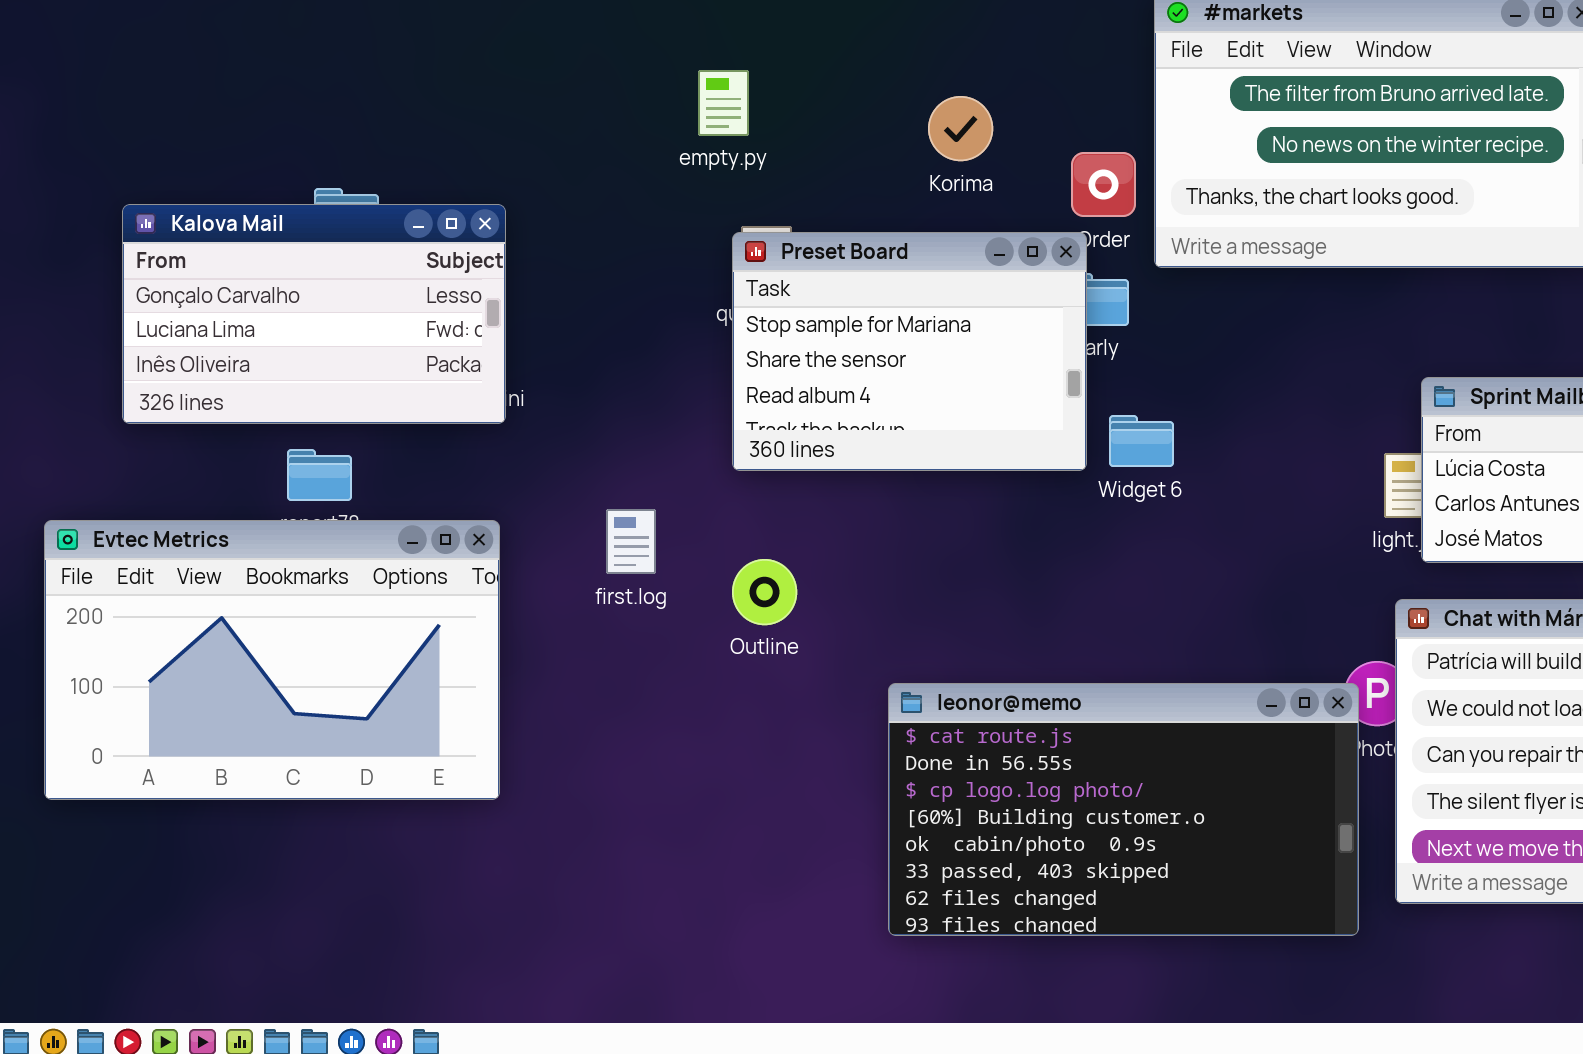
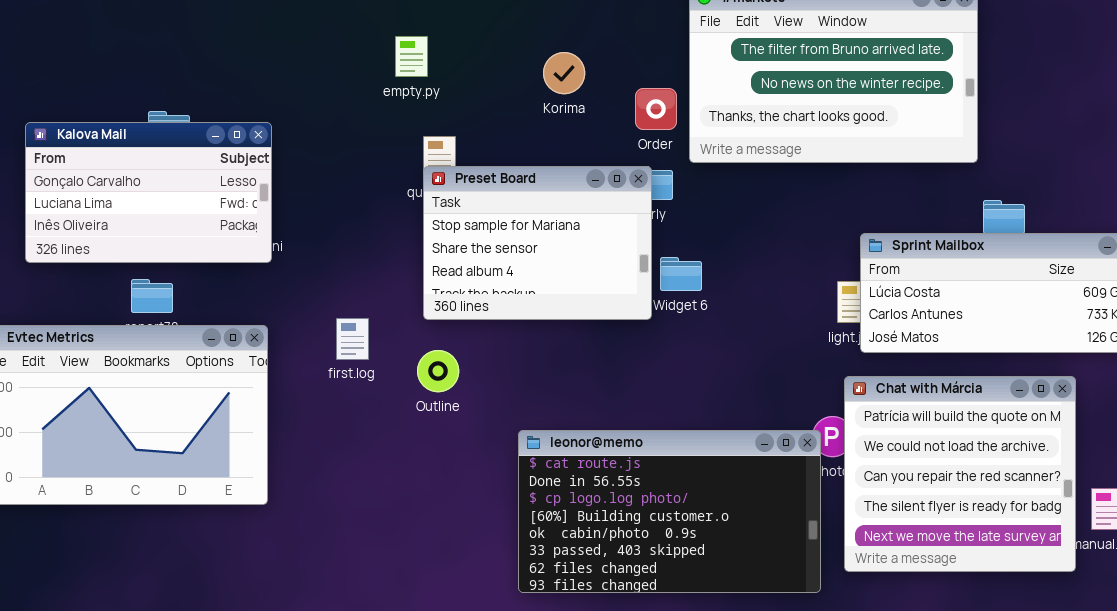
Preset Board: [732,232,1087,471] -> [423,166,652,320], moved

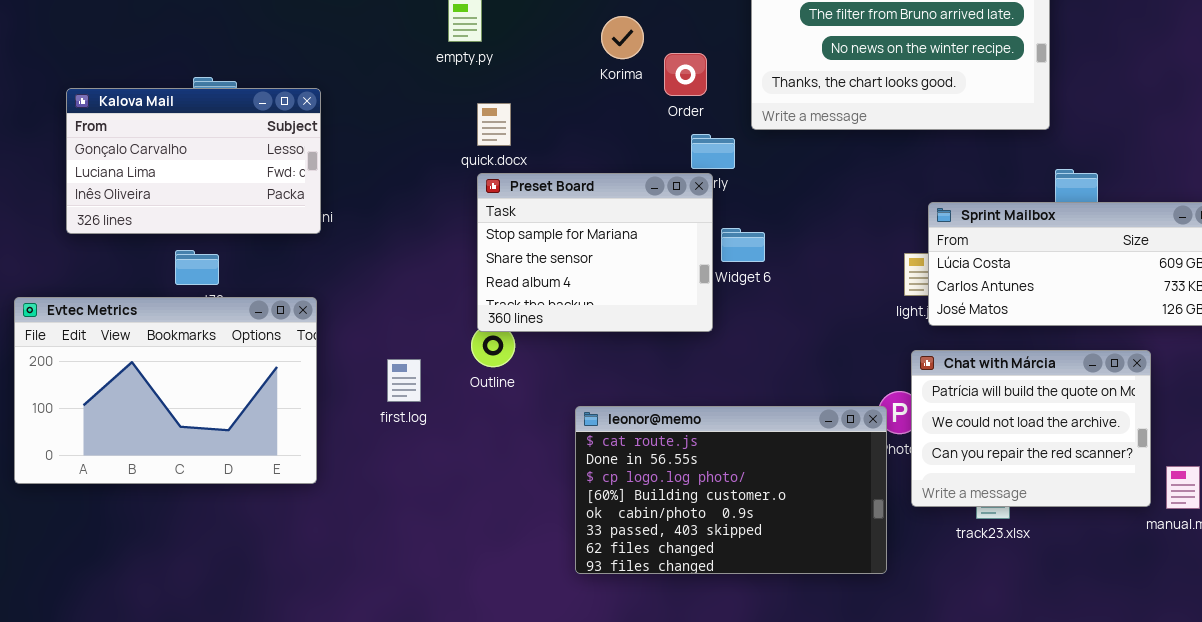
Order: [635,88,677,130] -> [664,53,707,96], moved
Preset Board: [423,166,652,320] -> [477,173,713,332], moved
first.log: [336,318,369,360] -> [387,359,421,402], moved
Chat with Márcia: [844,376,1076,572] -> [911,350,1151,507], resized

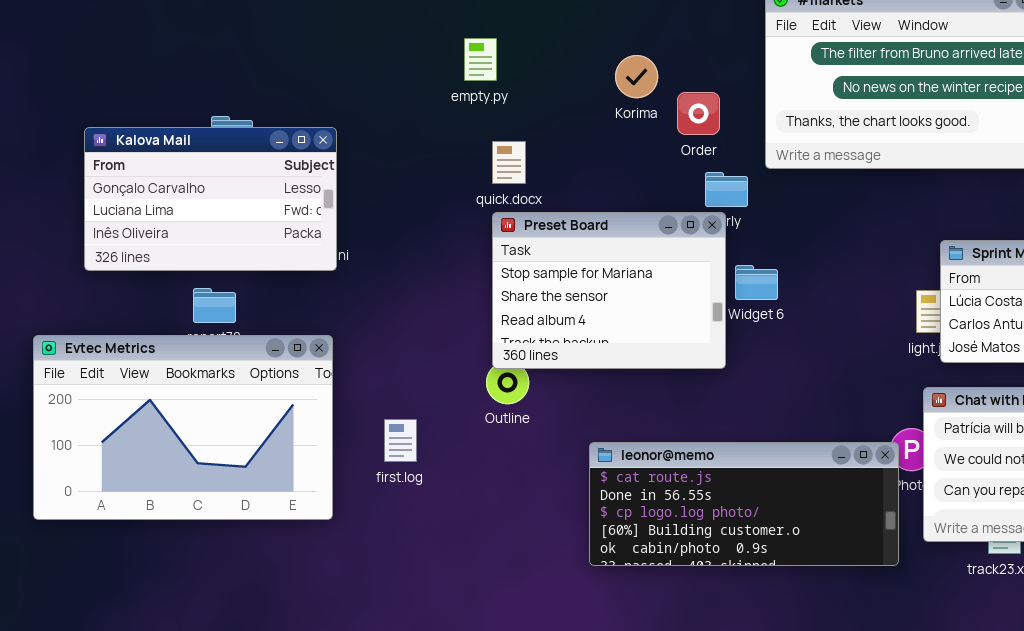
first.log: [387,359,421,402] -> [384,419,417,462], moved
leonor@memo: [575,406,887,574] -> [589,442,899,566], resized

